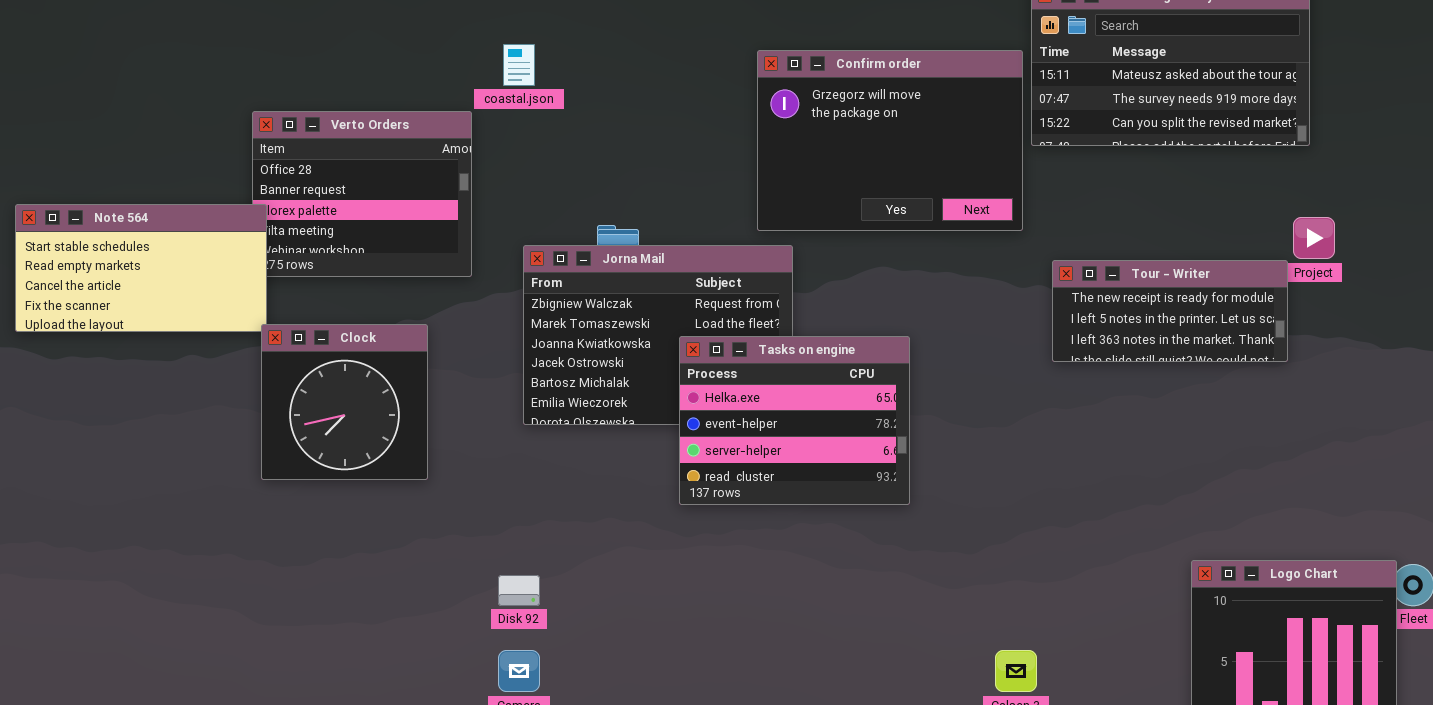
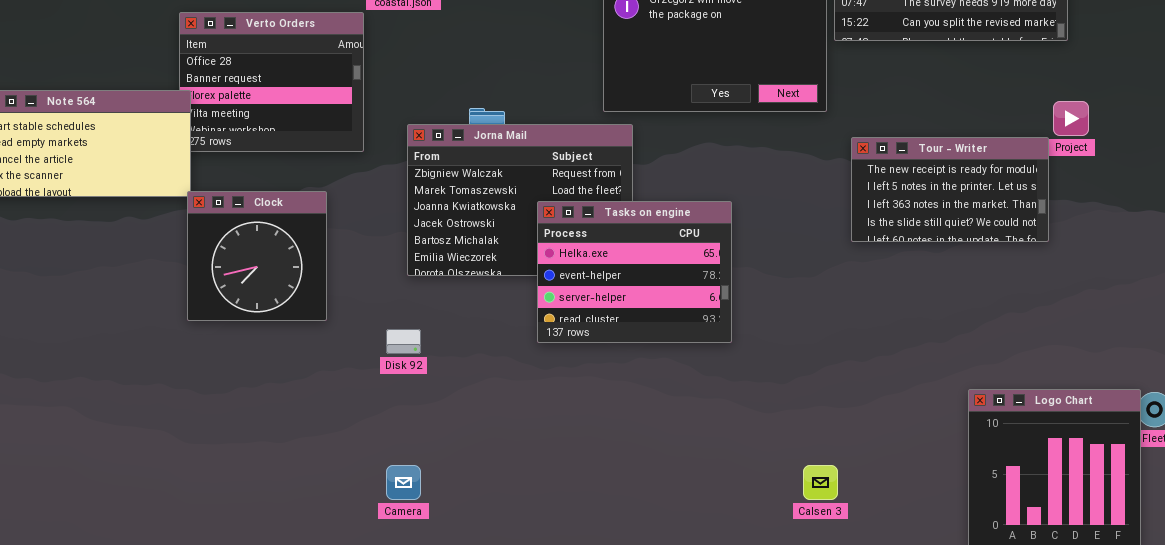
Tour - Writer: [1052,260,1288,362] -> [851,137,1049,242], resized
Disk 92: [498,575,540,606] -> [386,329,421,354], moved

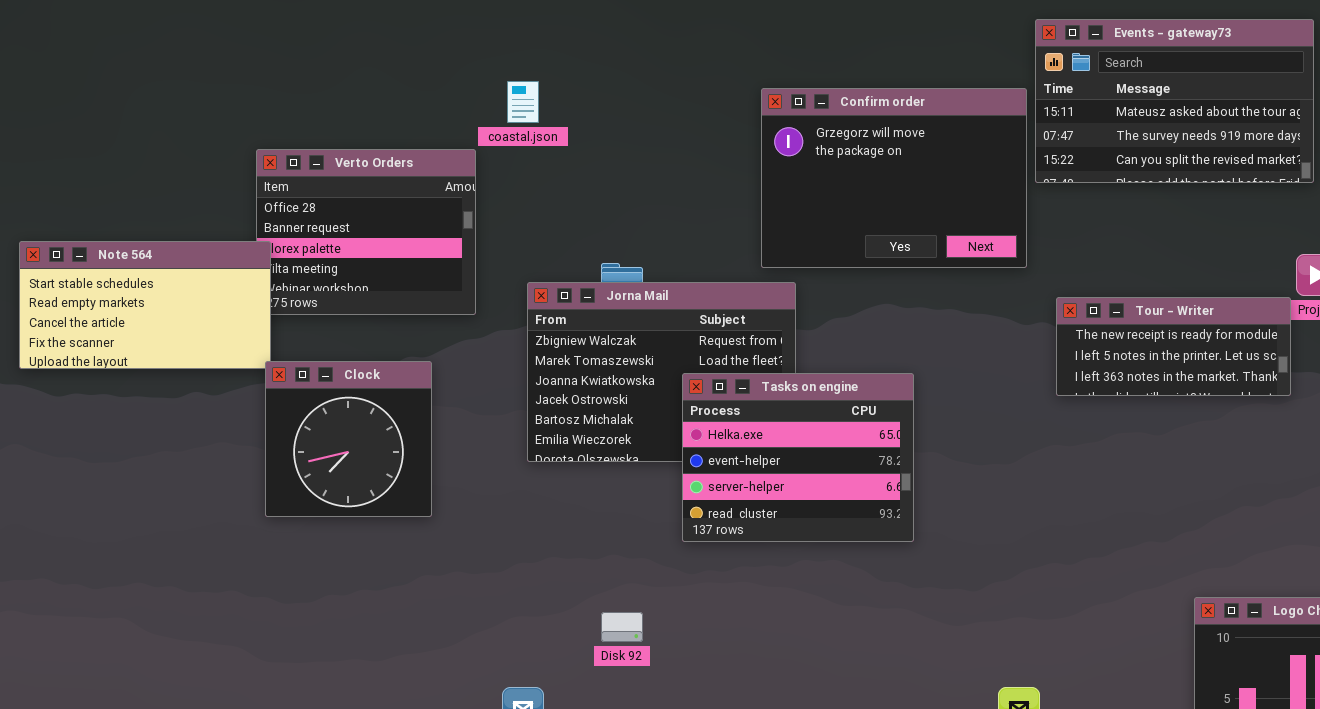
Tour - Writer: [851,137,1049,242] -> [1056,297,1291,396], resized
Disk 92: [386,329,421,354] -> [601,612,643,642], moved

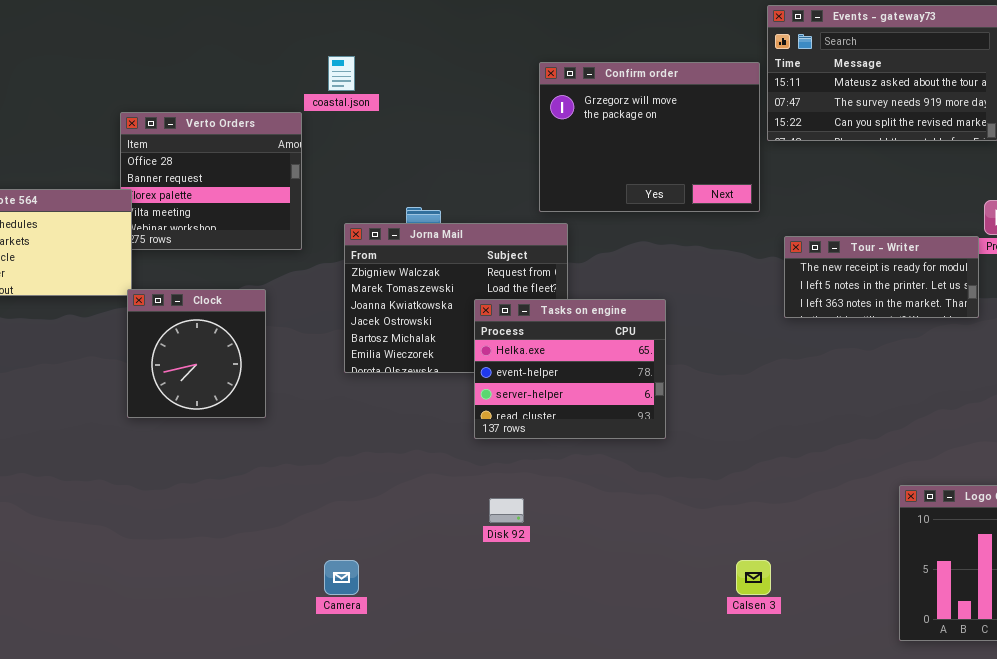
Disk 92: [601,612,643,642] -> [489,498,524,523], moved

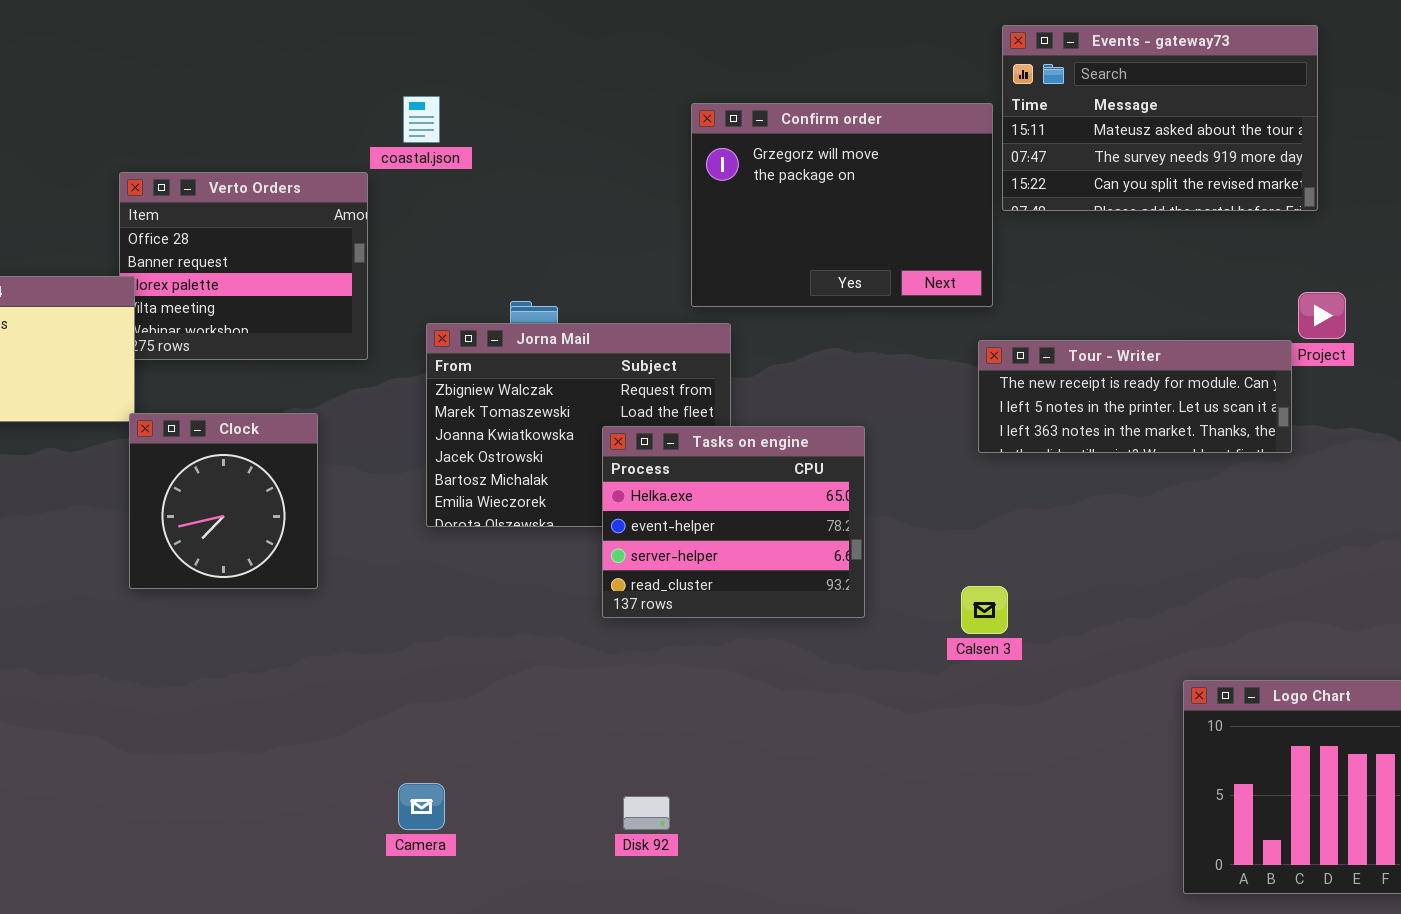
Tour - Writer: [784,236,979,318] -> [978,340,1292,453], resized
Disk 92: [489,498,524,523] -> [623,796,670,830], moved
Calsen 3: [736,560,771,595] -> [961,586,1008,634], moved

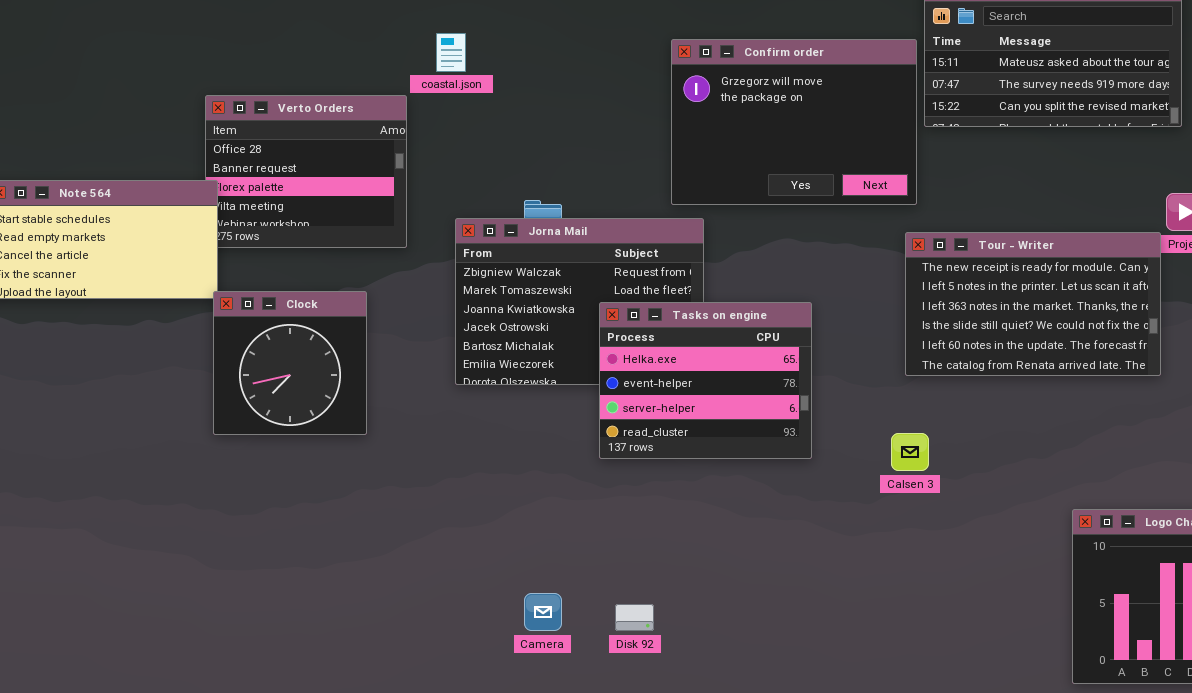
Tour - Writer: [978,340,1292,453] -> [905,232,1161,376], resized
Camera: [398,783,445,830] -> [524,593,562,631], moved

